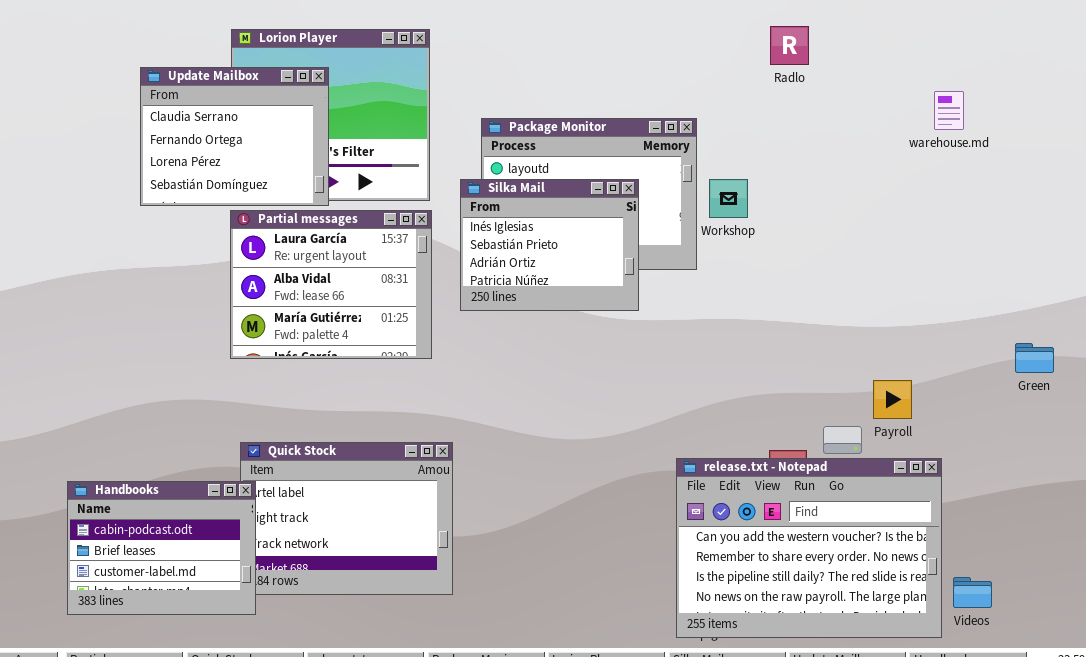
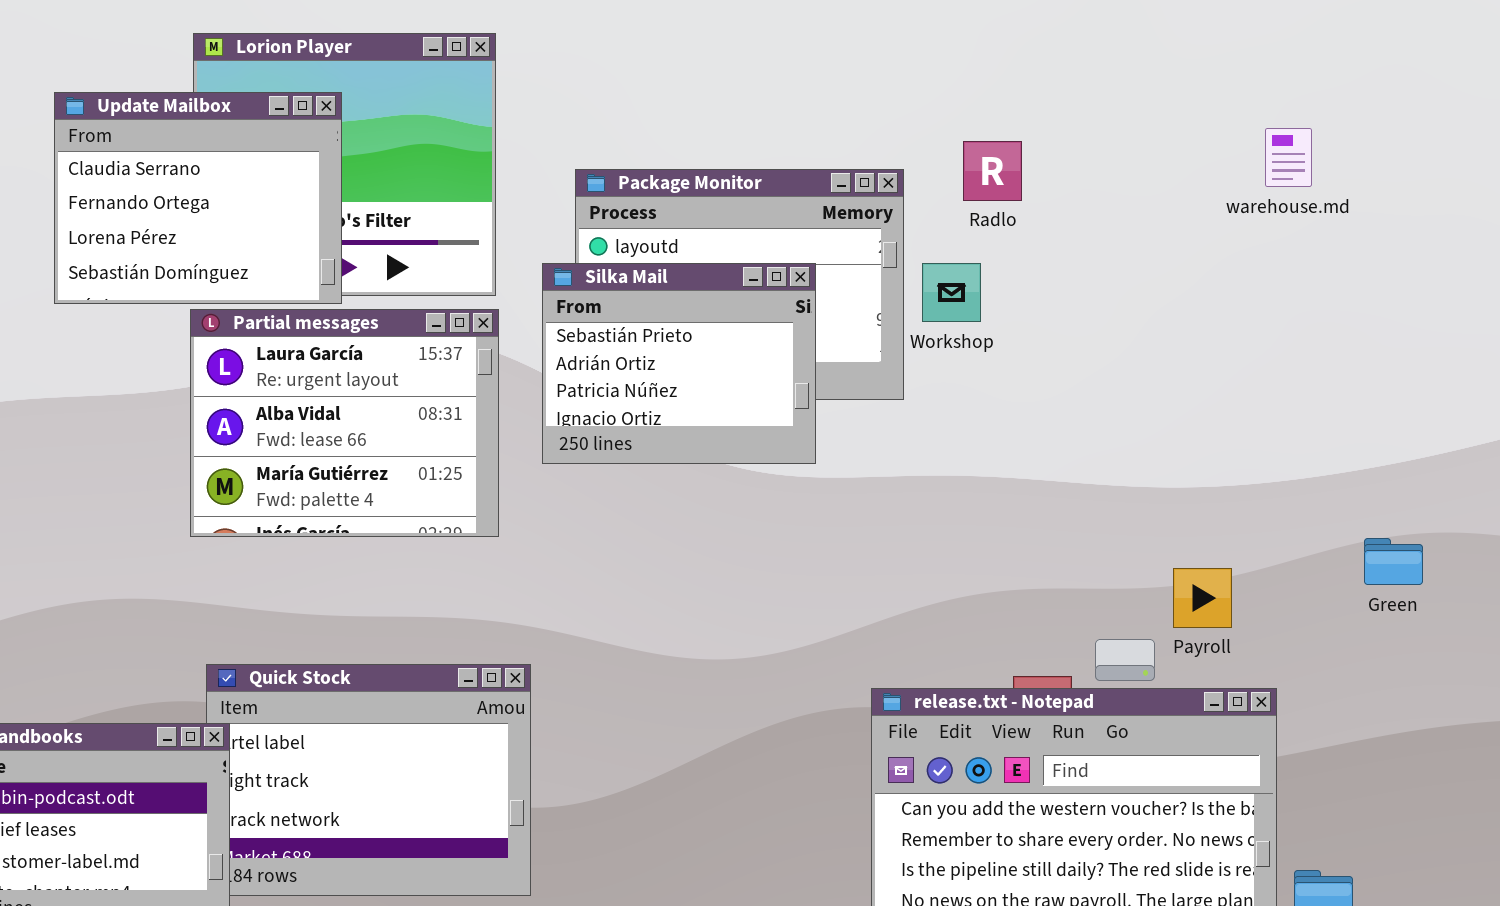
Radlo: [770,26,809,65] -> [963,141,1022,201], moved
Silka Mail: [460,179,639,311] -> [542,263,816,464], scrolled down 1 row
Green: [1015,343,1054,373] -> [1364,538,1423,585], moved

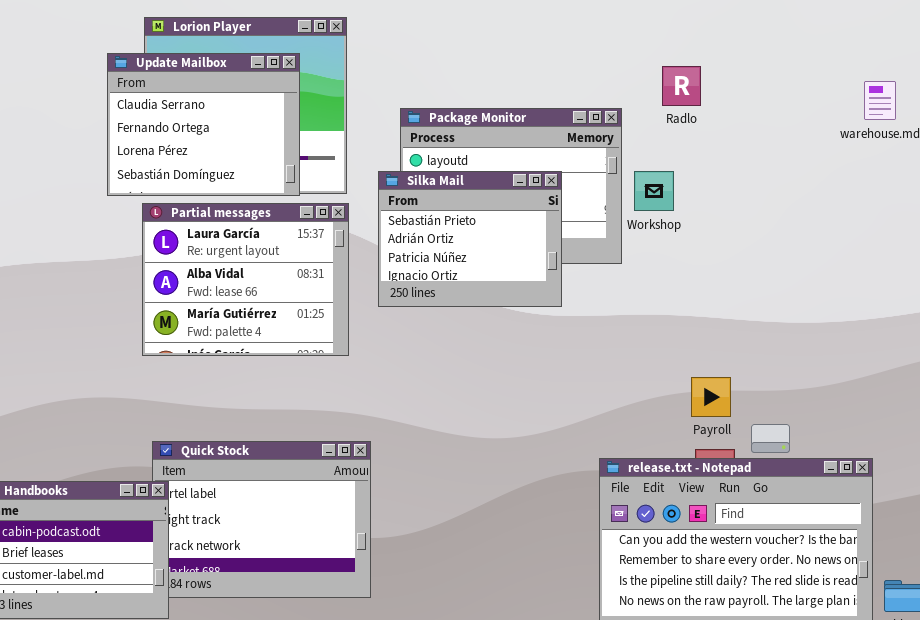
Update Mailbox: [54,92,342,304] -> [107,53,300,196], moved
Radlo: [963,141,1022,201] -> [662,66,701,106], moved
Payroll: [1173,568,1232,628] -> [691,377,731,417], moved

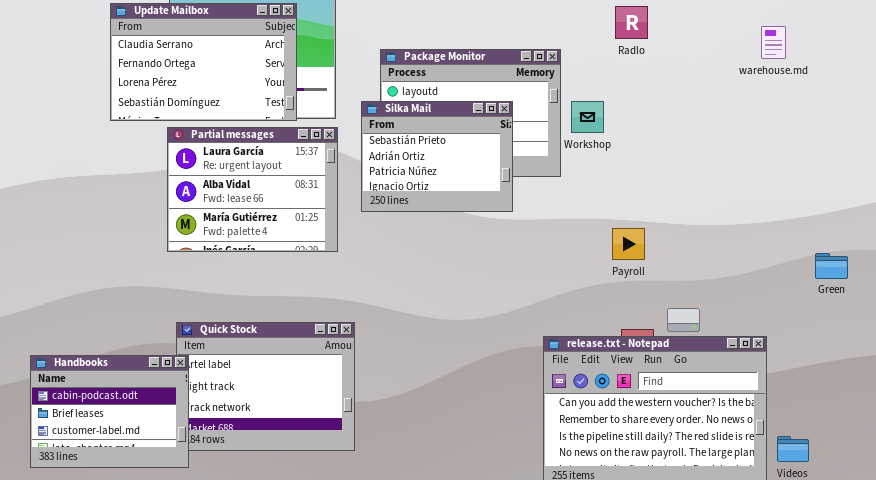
Update Mailbox: [107,53,300,196] -> [110,3,297,121], resized
Radlo: [662,66,701,106] -> [615,6,648,39], moved
Payroll: [691,377,731,417] -> [612,228,645,260], moved

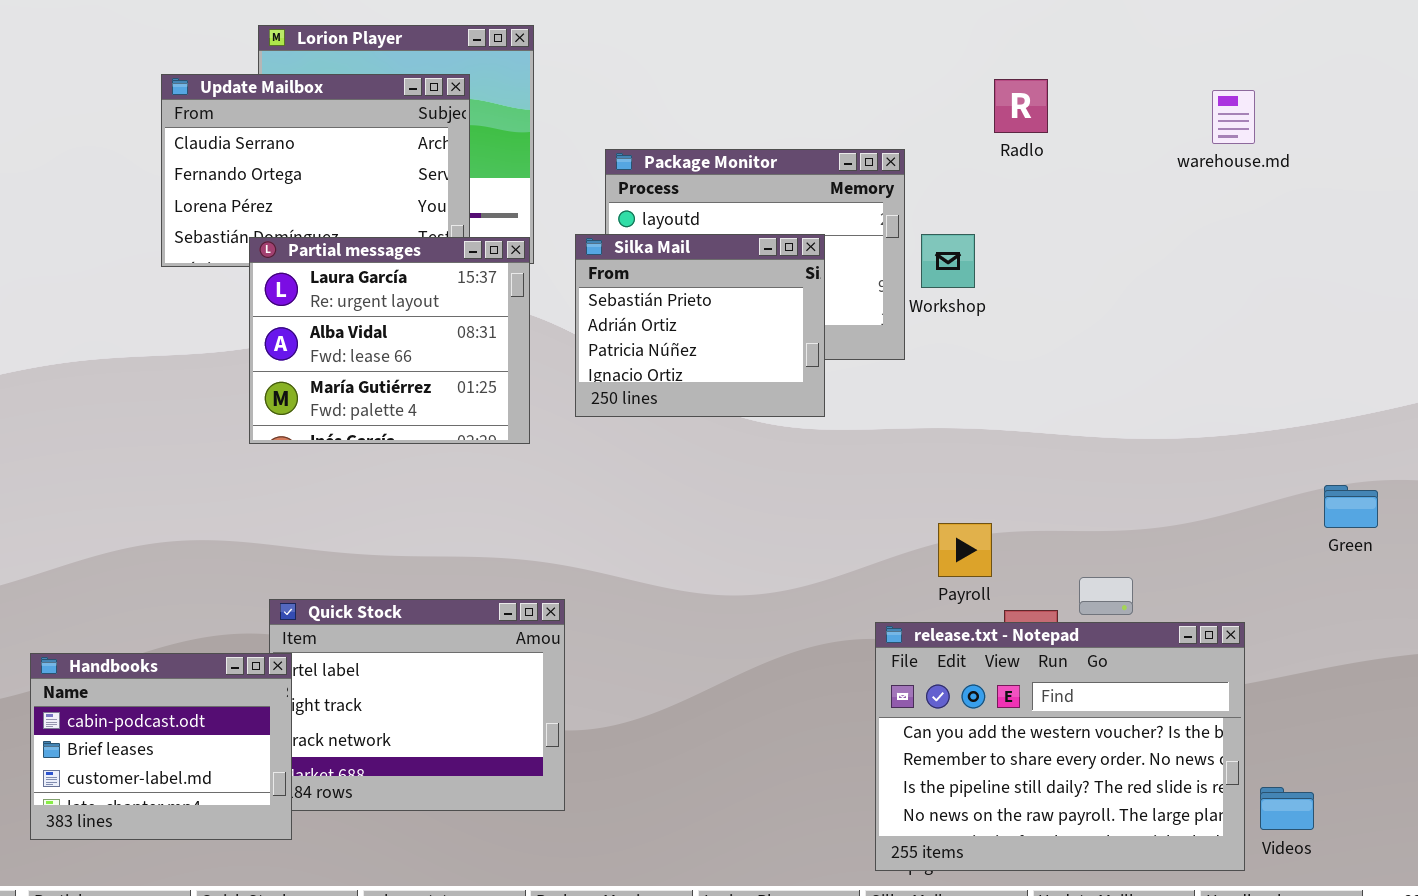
warehouse.md: [761,26,786,59] -> [1212,90,1255,144], moved
Partial messages: [167,127,338,252] -> [249,237,530,444], moved
Payroll: [612,228,645,260] -> [938,523,992,577], moved

